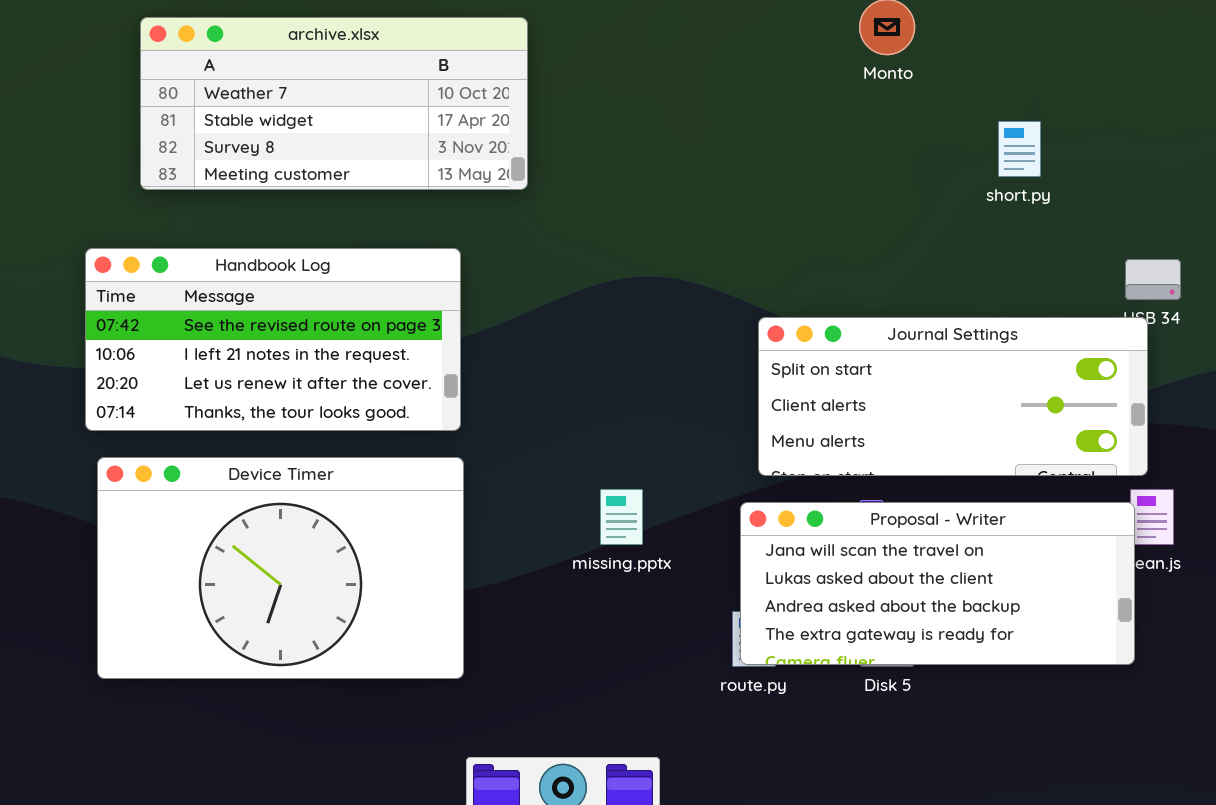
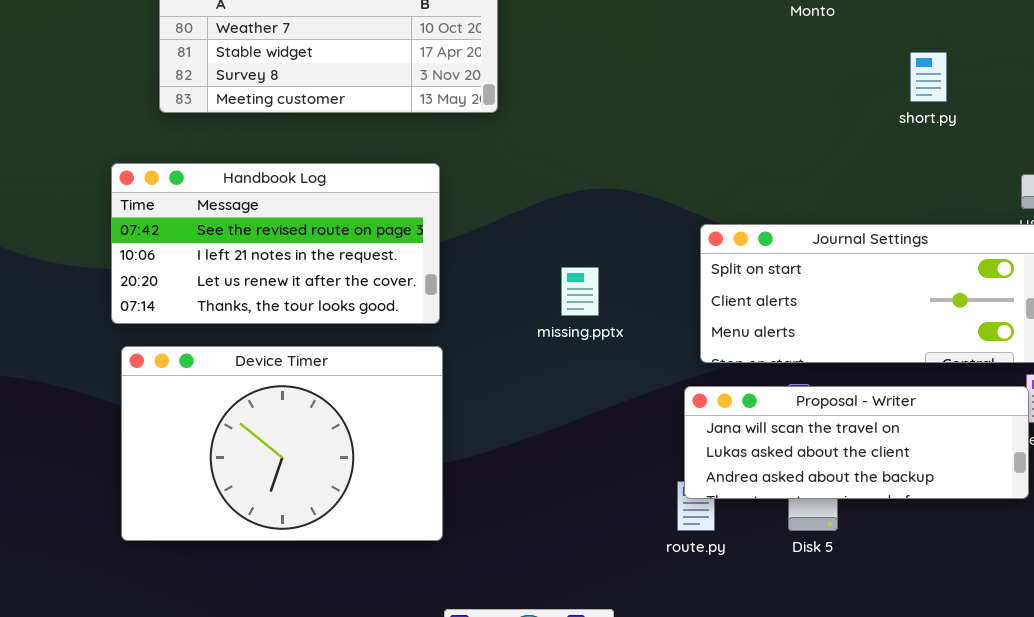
missing.pptx: [600,489,643,545] -> [561,267,599,316], moved
Proposal - Writer: [740,502,1135,665] -> [684,386,1029,499], resized

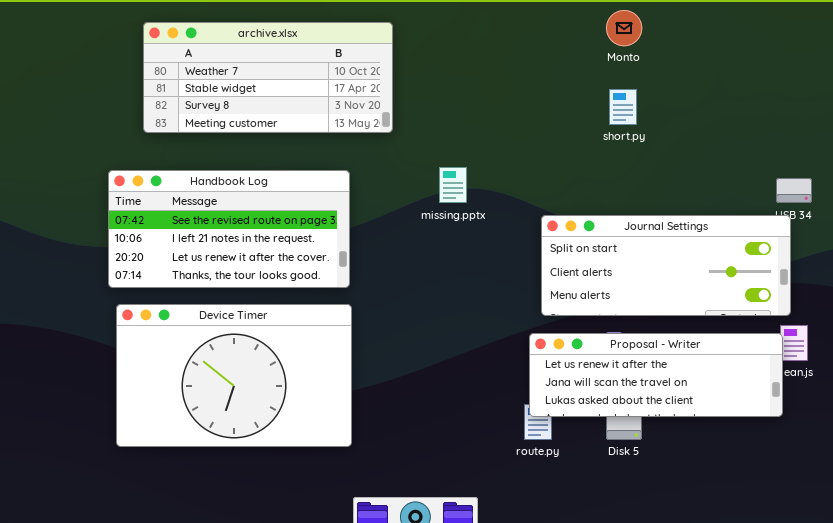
short.py: [910,52,947,102] -> [609,89,637,125], moved
missing.pptx: [561,267,599,316] -> [439,167,467,203], moved
Proposal - Writer: [684,386,1029,499] -> [529,333,783,417], scrolled up 1 row

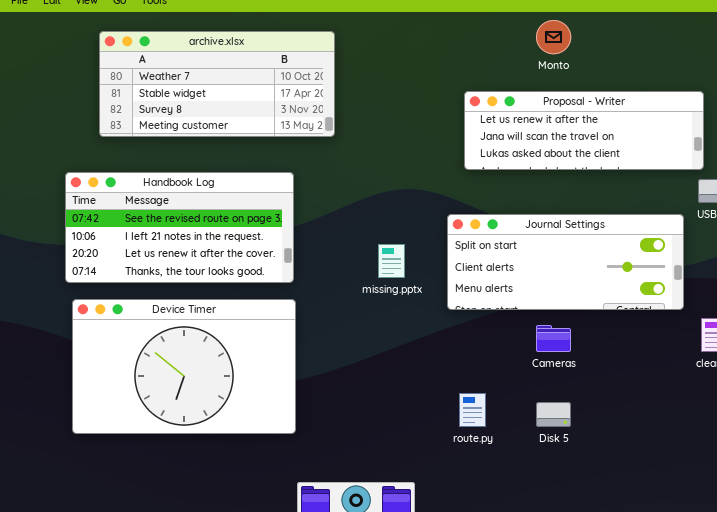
missing.pptx: [439,167,467,203] -> [378,244,405,278], moved
Journal Settings: [541,215,791,316] -> [447,214,684,310], moved
Proposal - Writer: [529,333,783,417] -> [464,91,704,170], moved

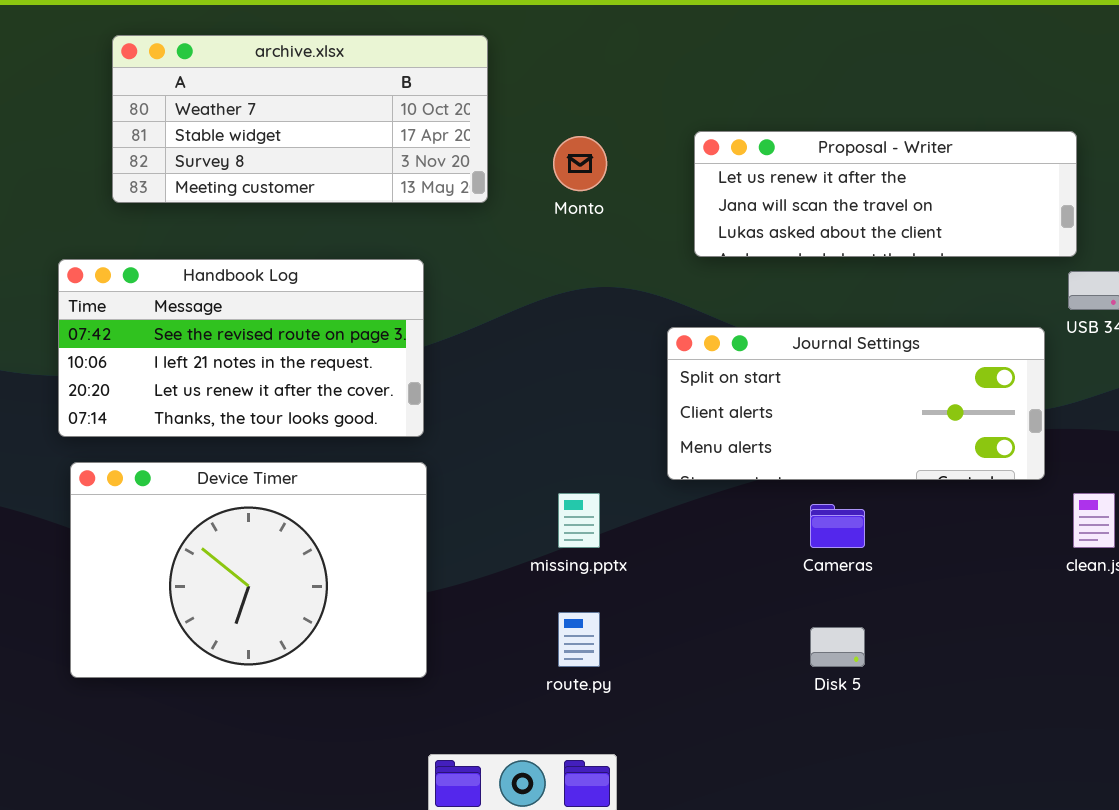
Monto: [536,20,571,54] -> [553,136,607,191], moved
missing.pptx: [378,244,405,278] -> [558,493,600,548], moved
route.py: [459,393,486,427] -> [558,612,600,667], moved

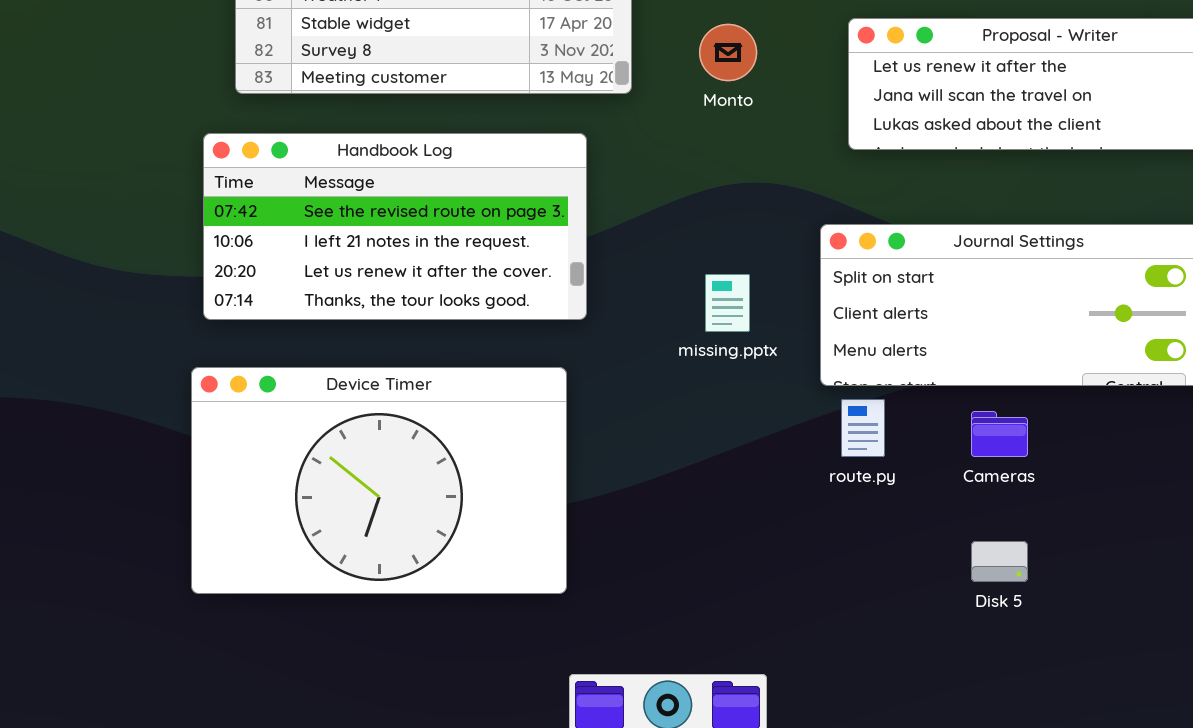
Handbook Log: [58,259,424,437] -> [203,133,587,320], moved
missing.pptx: [558,493,600,548] -> [705,274,750,332], moved
route.py: [558,612,600,667] -> [841,399,885,457], moved

